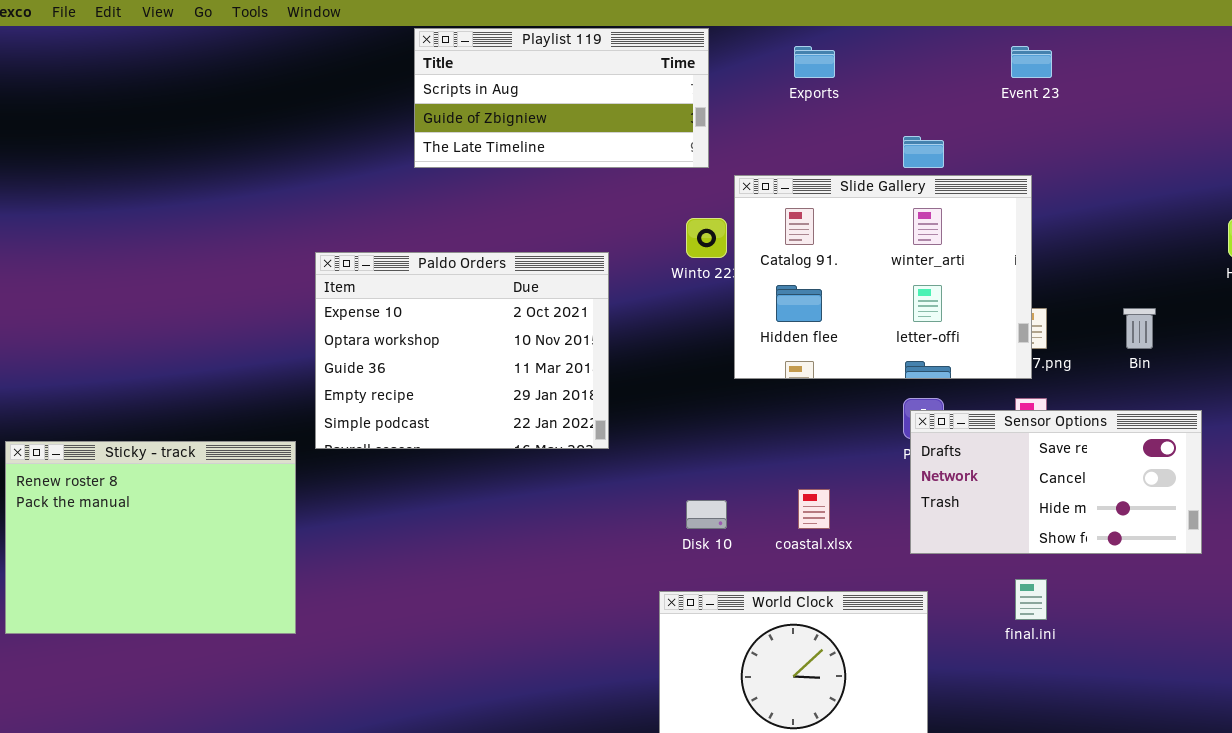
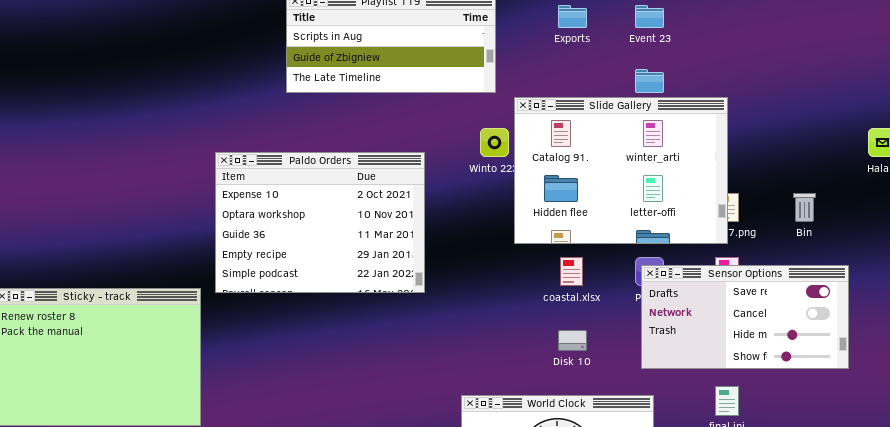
Event 23: [1011,46,1052,78] -> [635,5,664,28], moved
coastal.xlsx: [798,489,830,529] -> [560,257,583,286], moved
Disk 10: [686,500,727,529] -> [558,330,587,351], moved

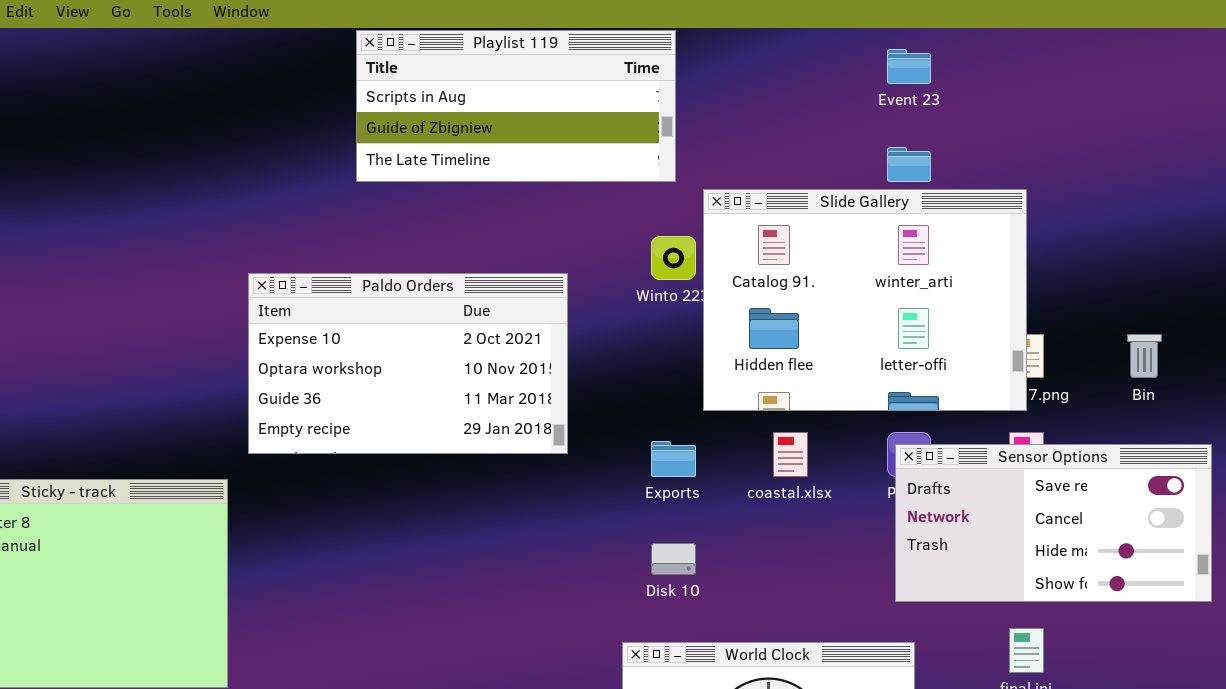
Exports: [558,5,587,28] -> [651,441,696,477], moved
Paldo Orders: [215,152,425,293] -> [248,273,568,454], resized
Disk 10: [558,330,587,351] -> [651,543,696,575], moved

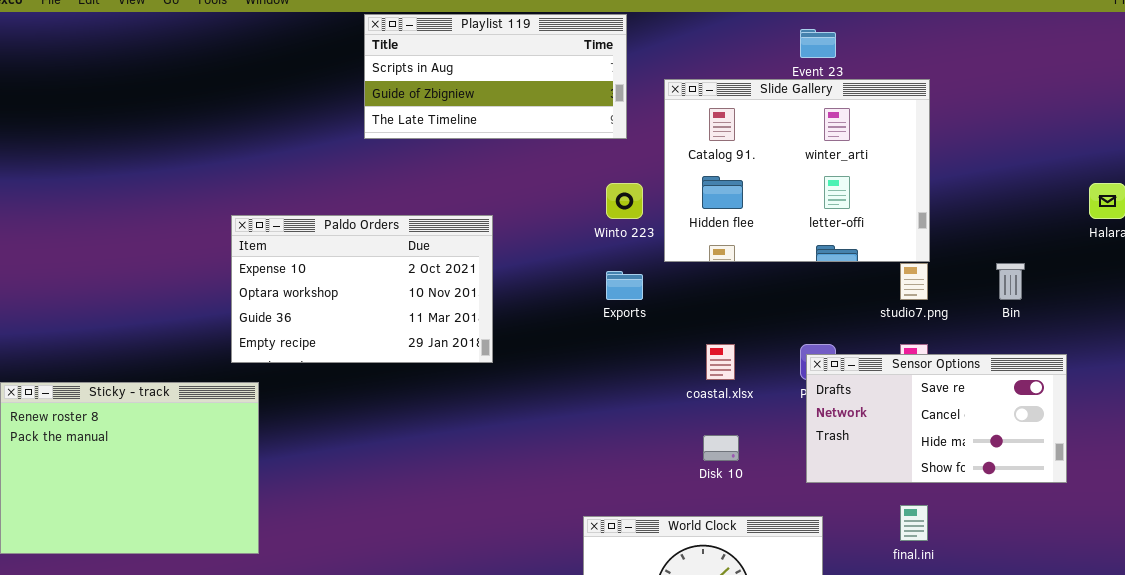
Slide Gallery: [703,189,1027,411] -> [664,79,930,262], moved
Paldo Orders: [248,273,568,454] -> [231,215,493,363], moved
Exports: [651,441,696,477] -> [606,271,643,300], moved
Disk 10: [651,543,696,575] -> [703,435,739,461], moved

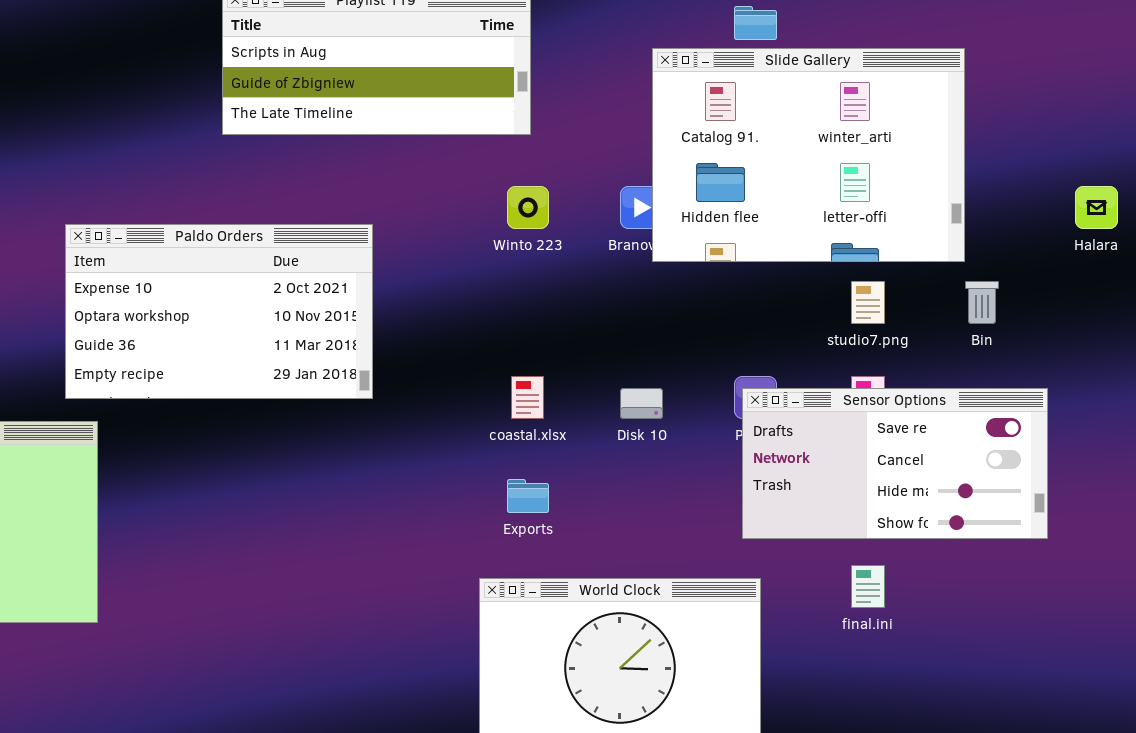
Slide Gallery: [664,79,930,262] -> [652,48,965,262], moved
Exports: [606,271,643,300] -> [507,479,549,513], moved
coastal.xlsx: [706,344,735,380] -> [511,376,544,419], moved
Disk 10: [703,435,739,461] -> [620,388,663,419], moved

